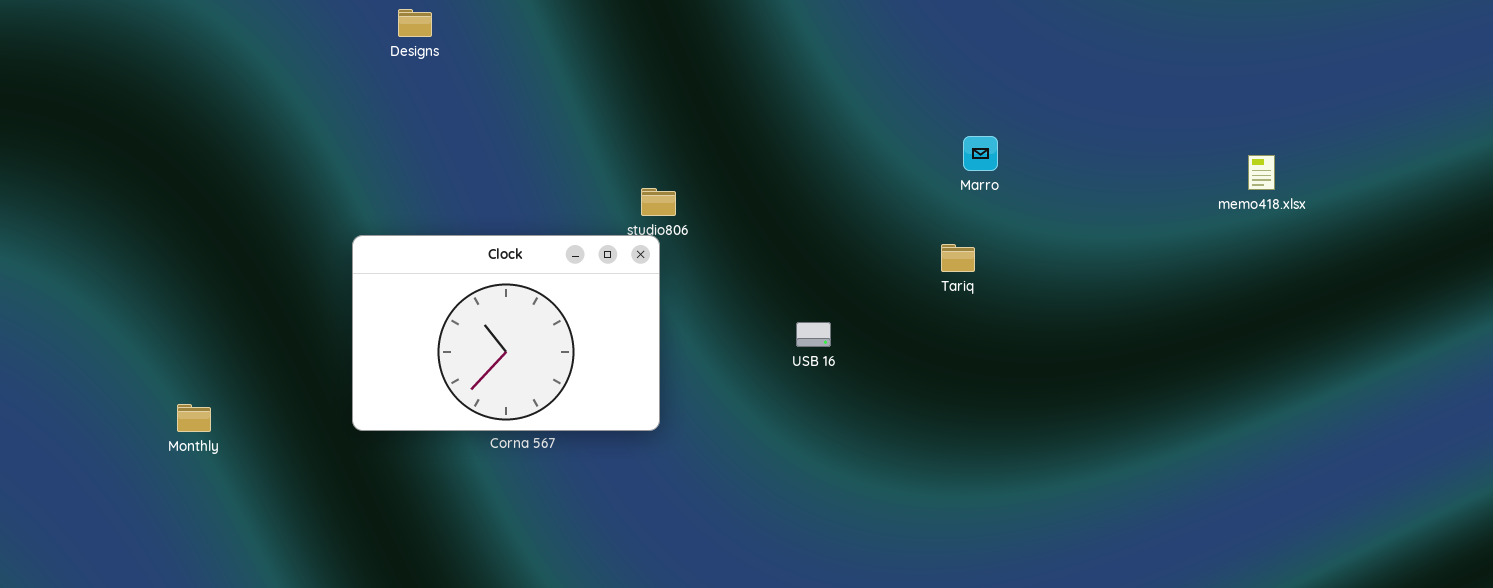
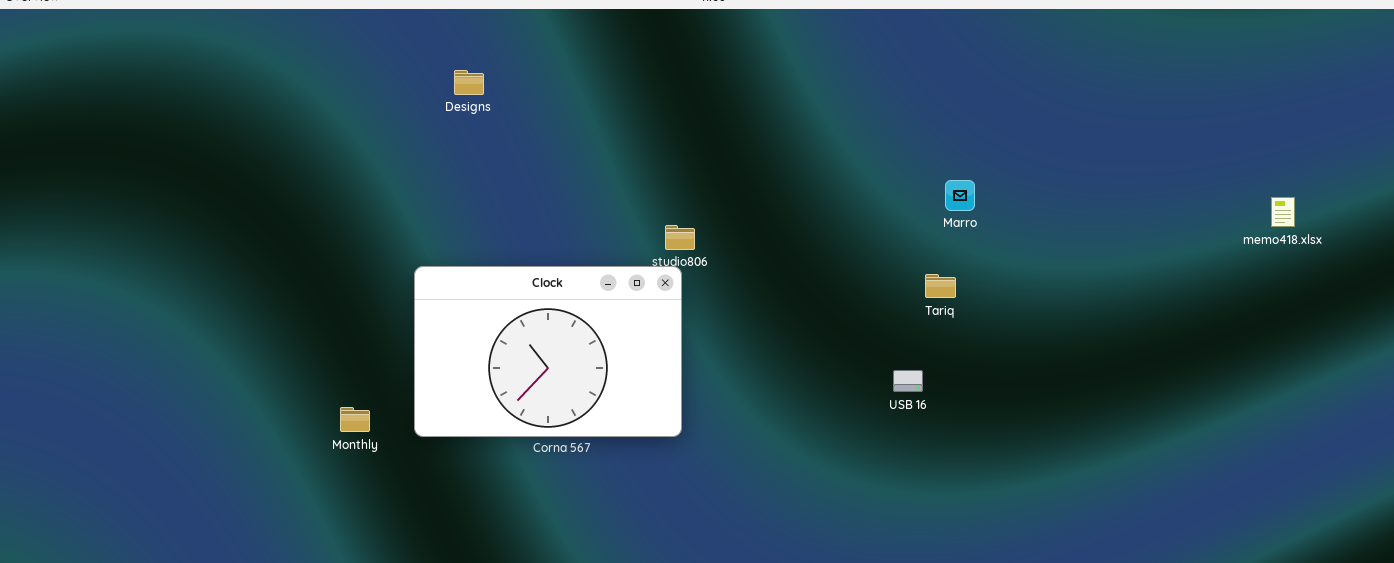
memo418.xlsx: [1248,155,1275,190] -> [1271,197,1295,227], moved
USB 16: [796,322,831,347] -> [893,370,923,392], moved
Monthly: [177,404,211,432] -> [340,407,370,432], moved

